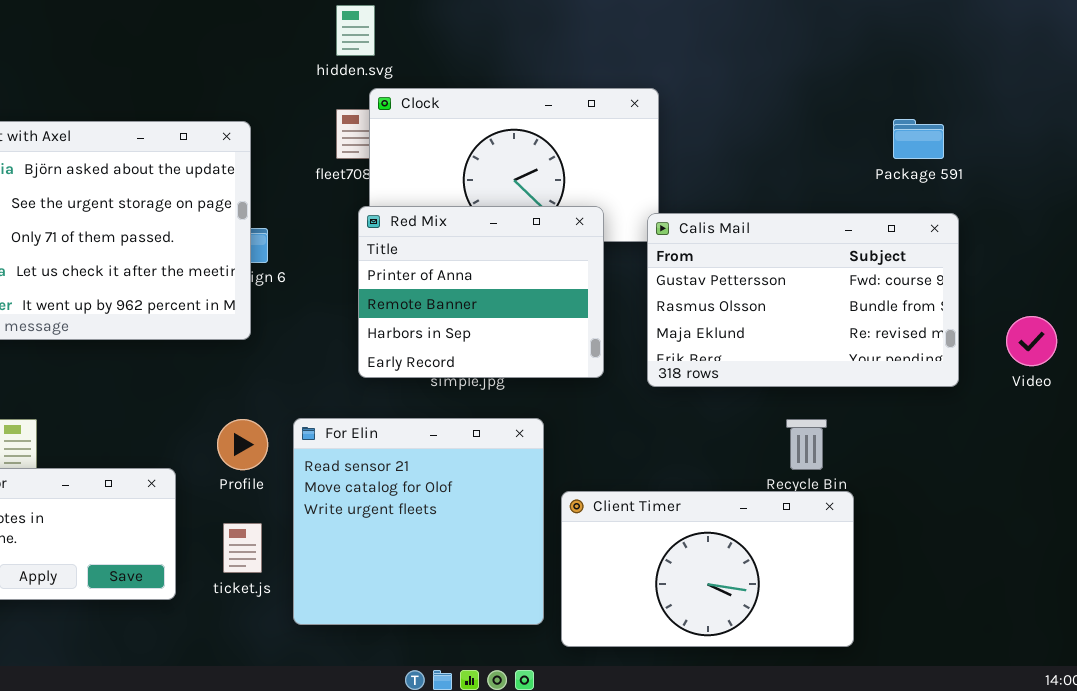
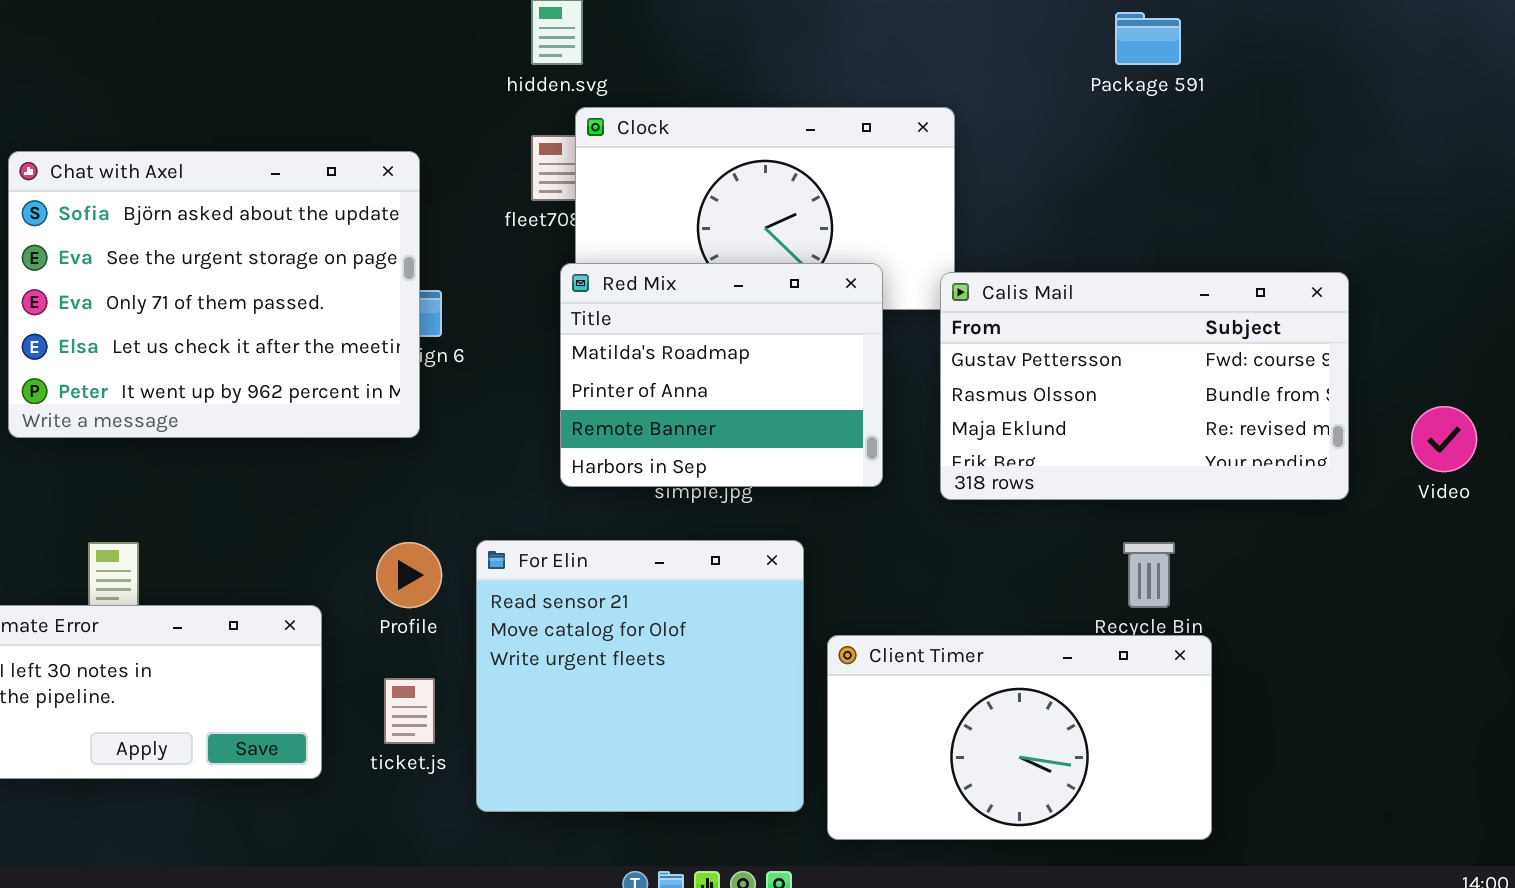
Package 591: [893,119,944,159] -> [1115,12,1181,65], moved
Red Mix: [358,206,604,378] -> [560,263,883,487], scrolled up 1 row

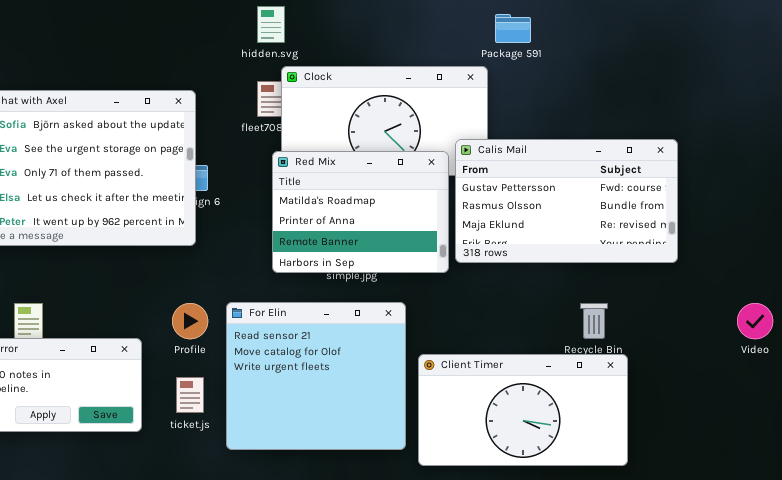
Package 591: [1115,12,1181,65] -> [495,14,531,43], moved
Calis Mail: [940,272,1349,500] -> [455,139,678,263], moved
Video: [1411,406,1477,472] -> [737,303,773,339], moved

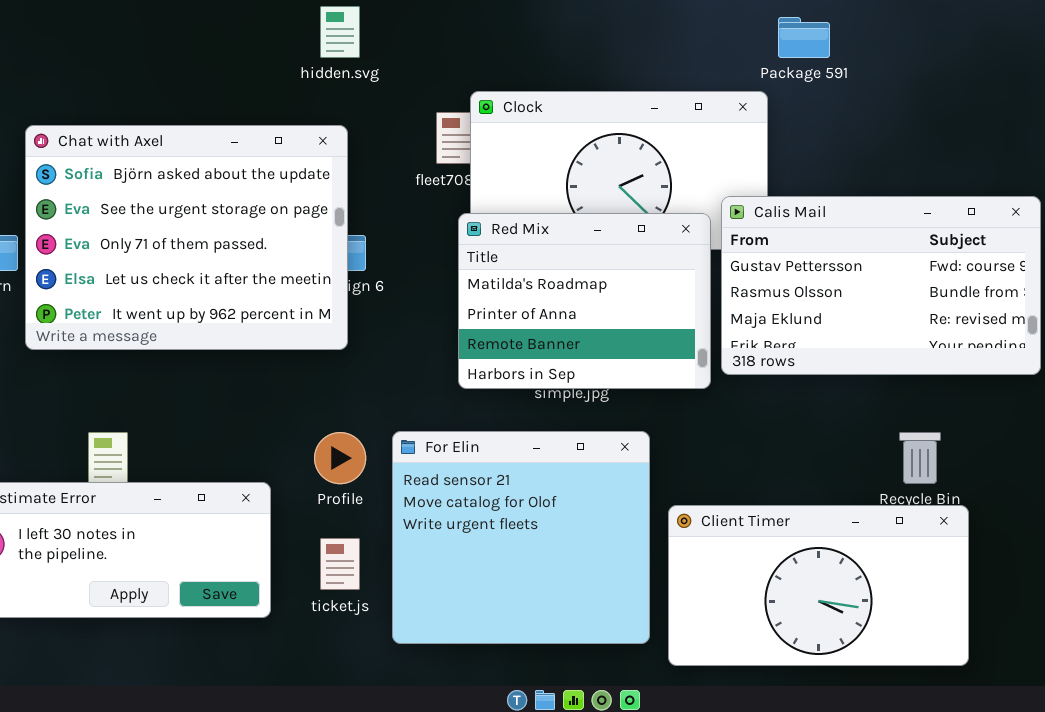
hidden.svg: [257,6,285,43] -> [320,6,360,58], moved

